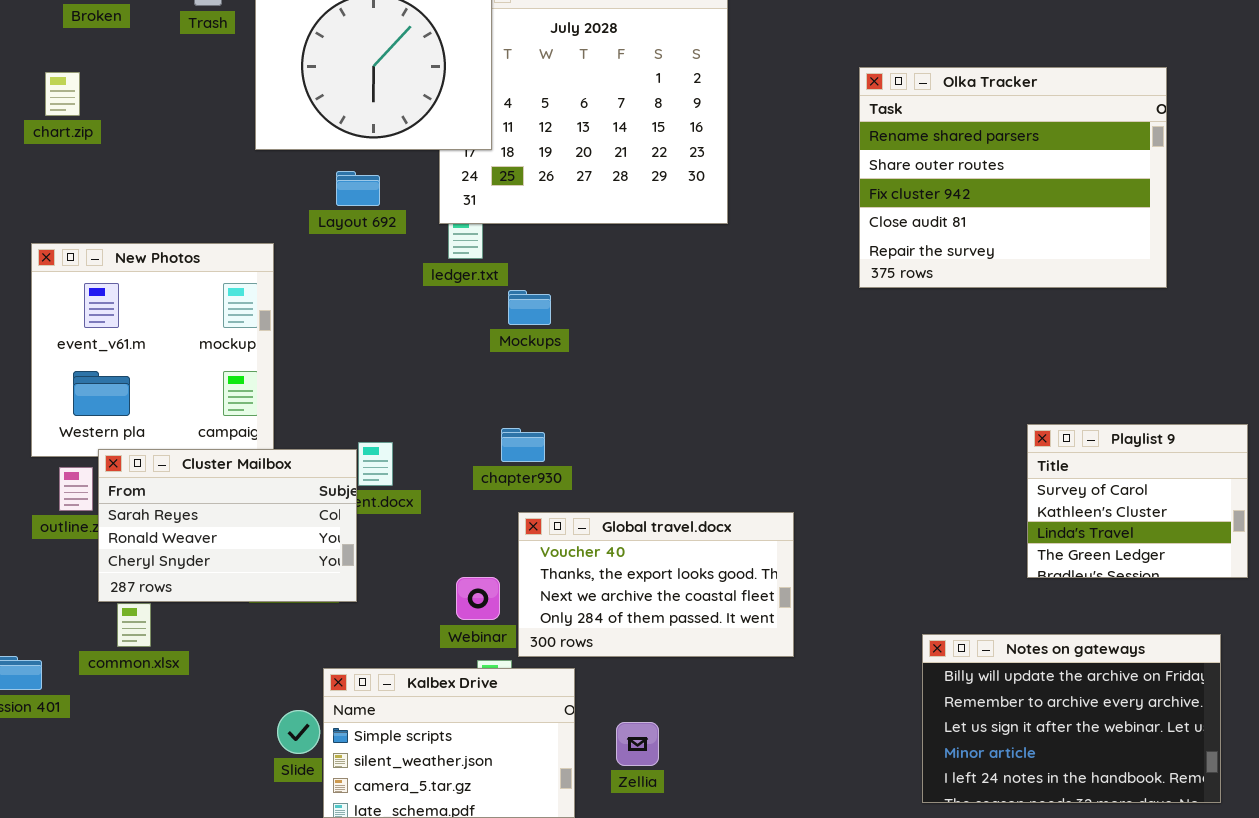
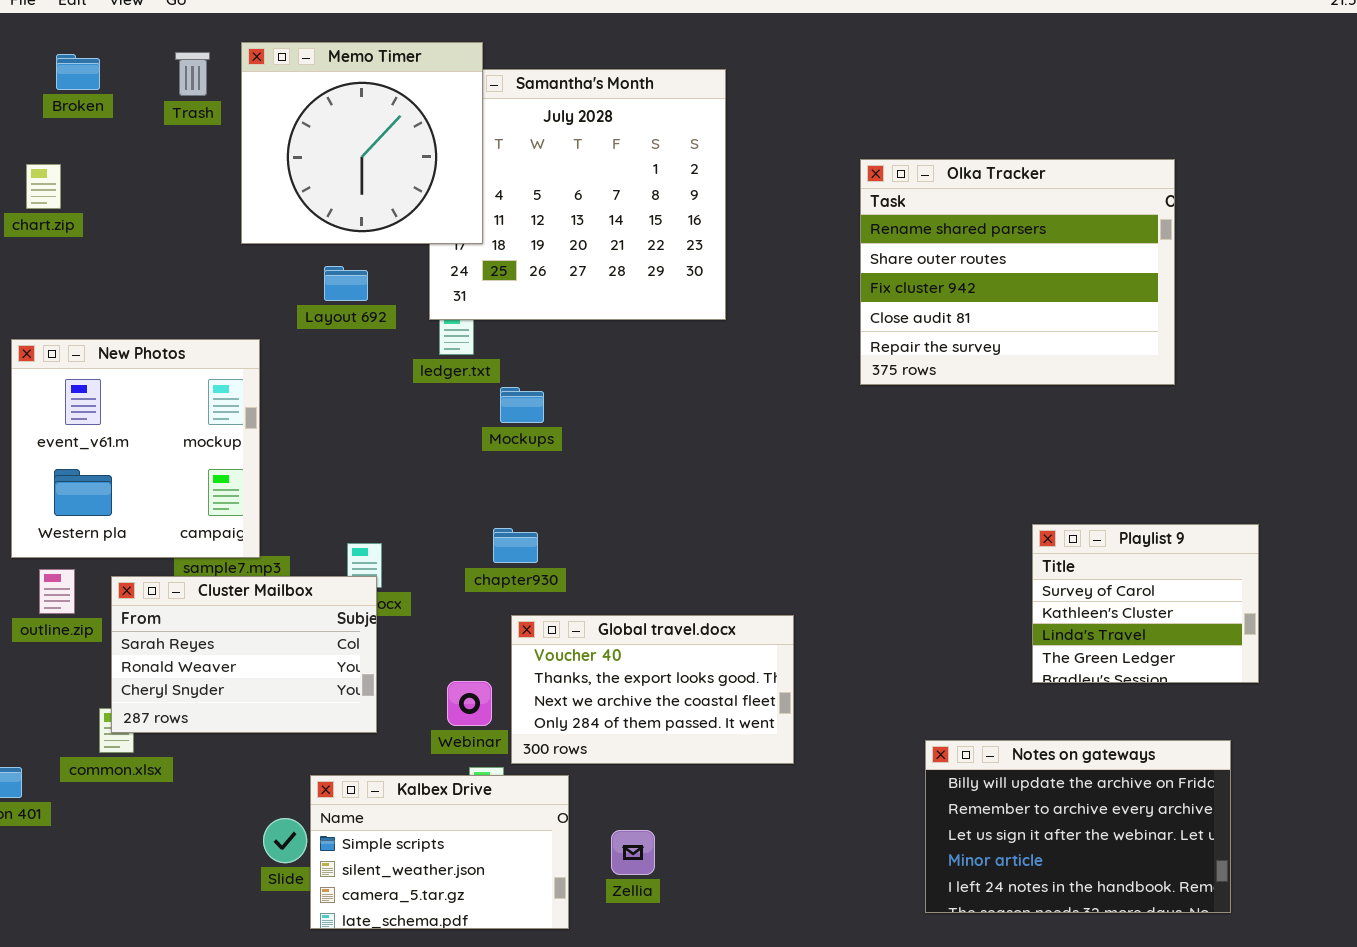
Cluster Mailbox: [98,449,357,602] -> [111,576,377,733], moved

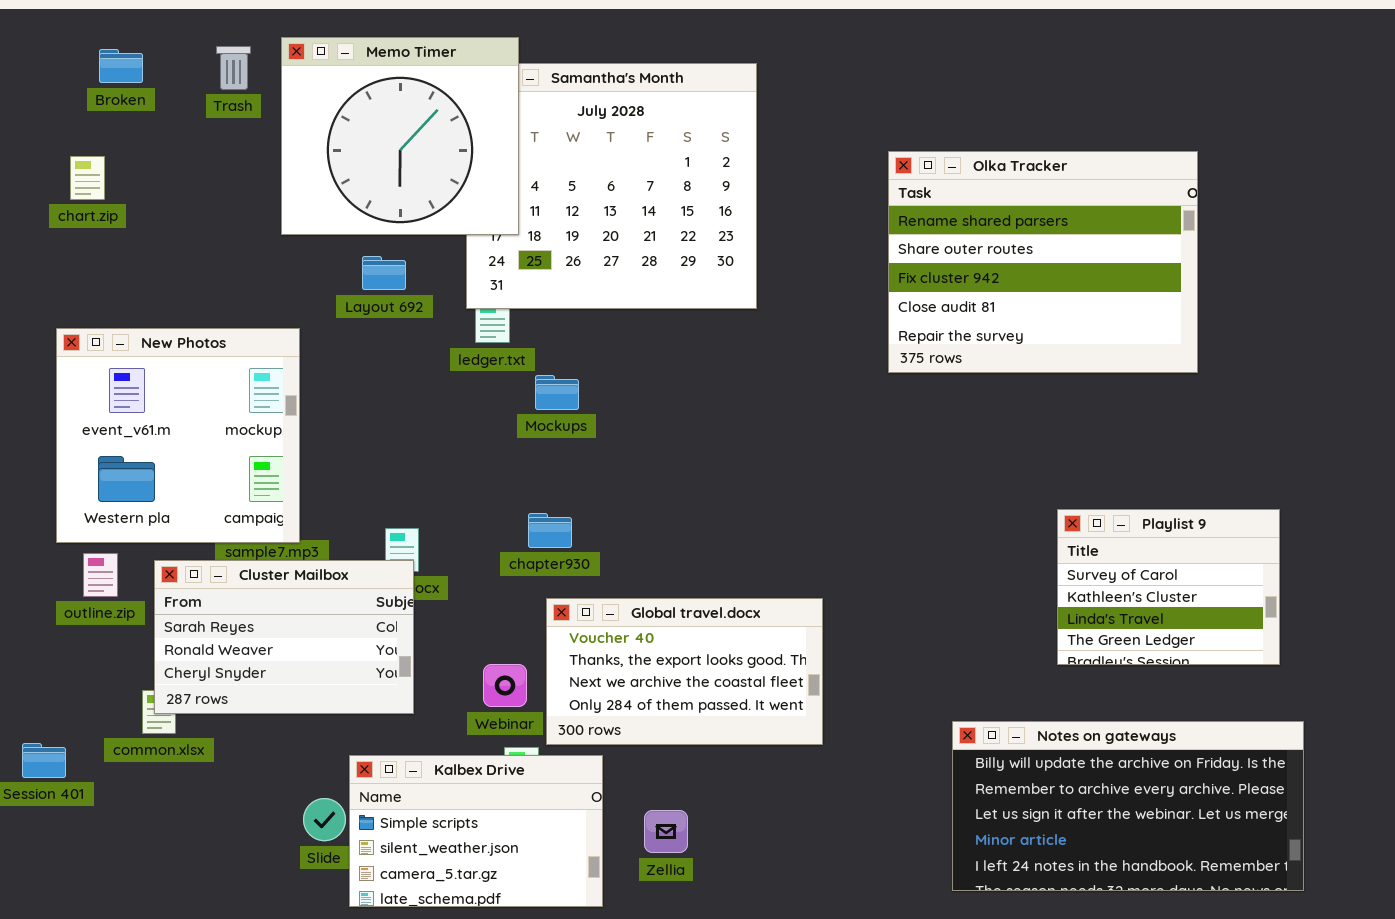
Notes on gateways: [925,740,1231,913] -> [952,721,1304,891], resized

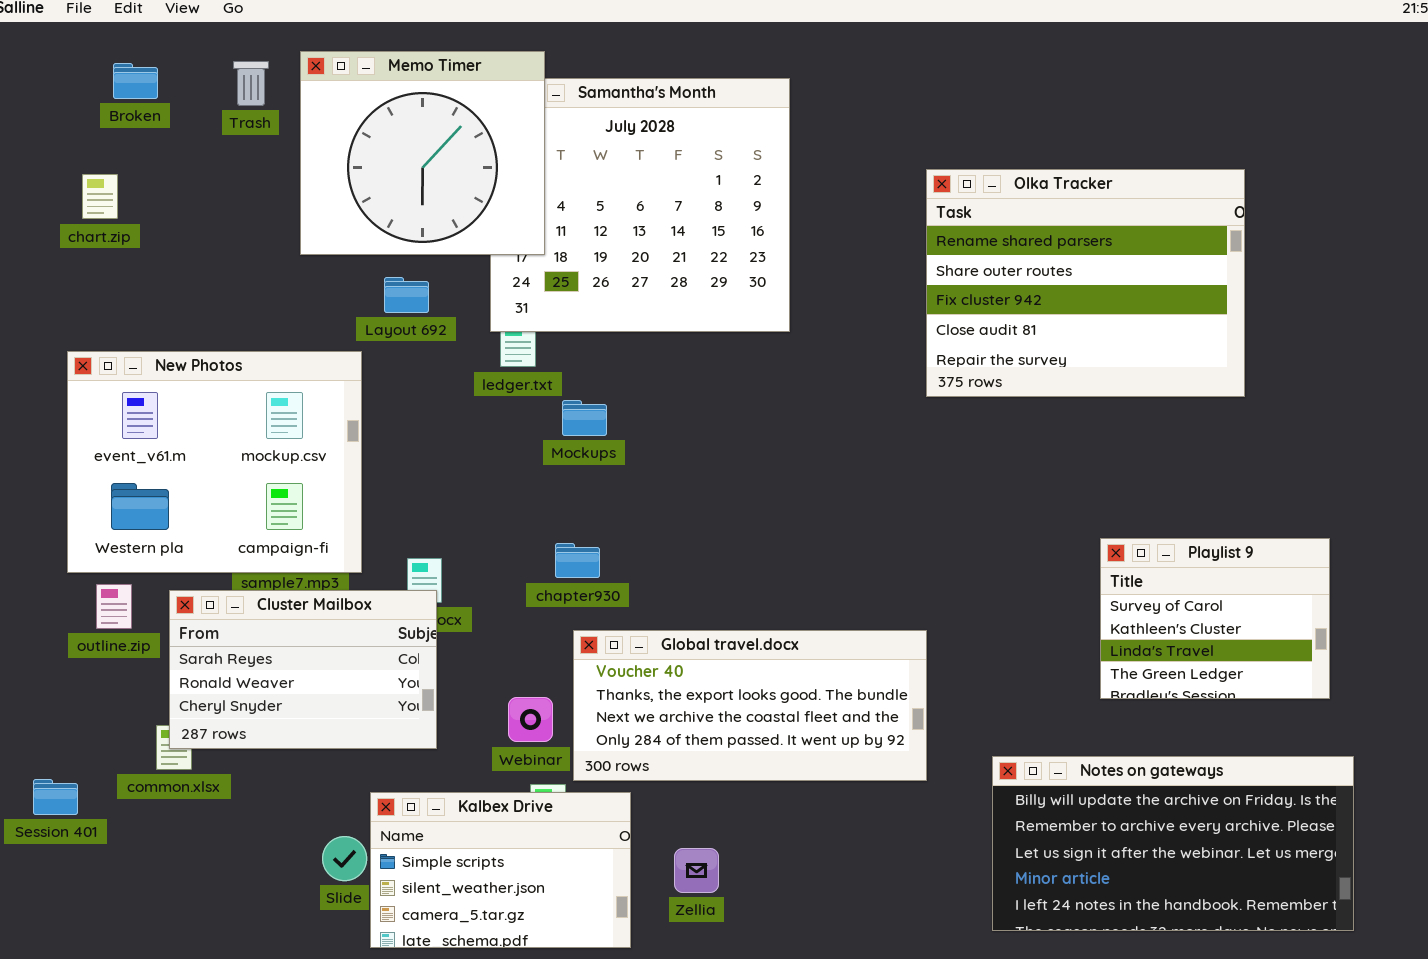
New Photos: [56,328,300,543] -> [67,351,362,573], resized
Global travel.docx: [546,598,823,745] -> [573,630,927,781], resized

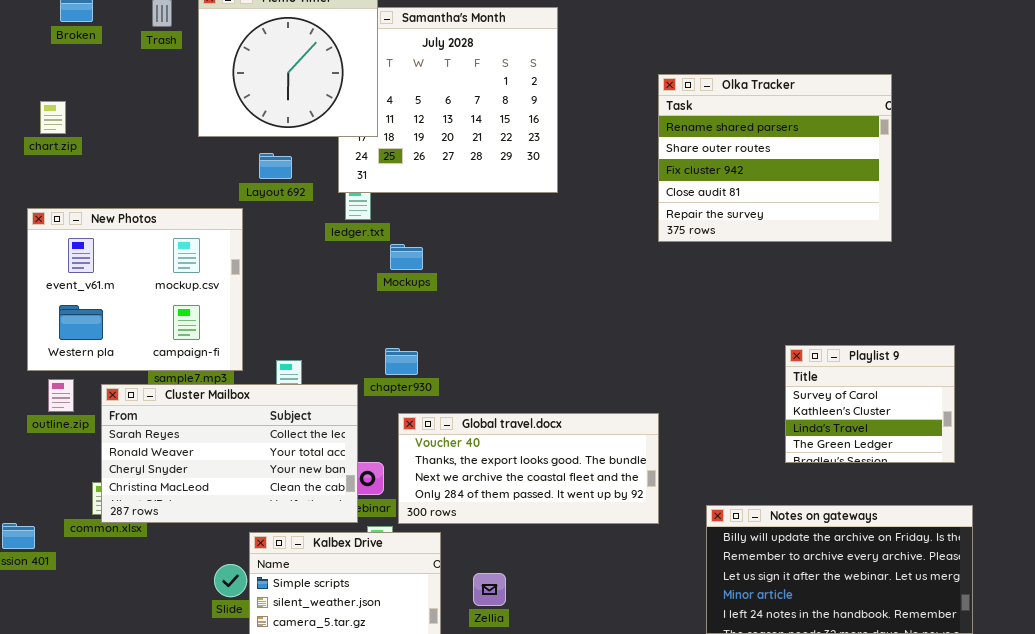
chart.zip: [82,174,118,219] -> [40,101,66,134], moved
Cluster Mailbox: [169,590,437,749] -> [101,384,358,523], resized

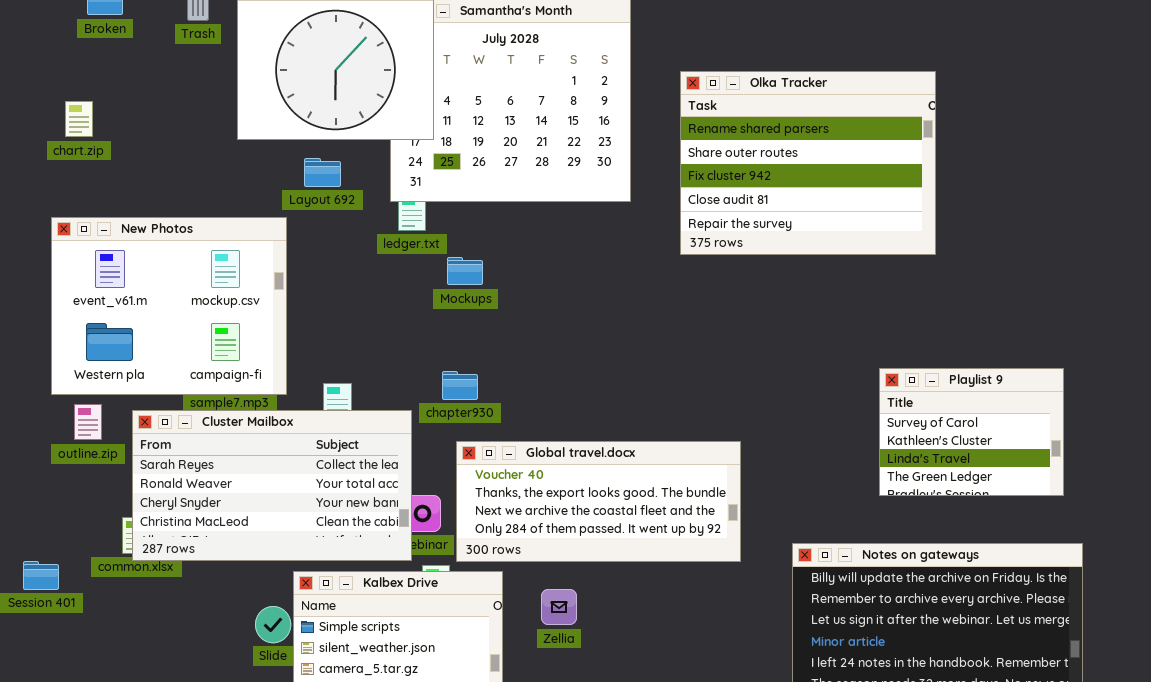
Olka Tracker: [658,74,892,242] -> [680,71,936,255], moved
Zellia: [473,573,506,606] -> [541,589,577,625], moved

